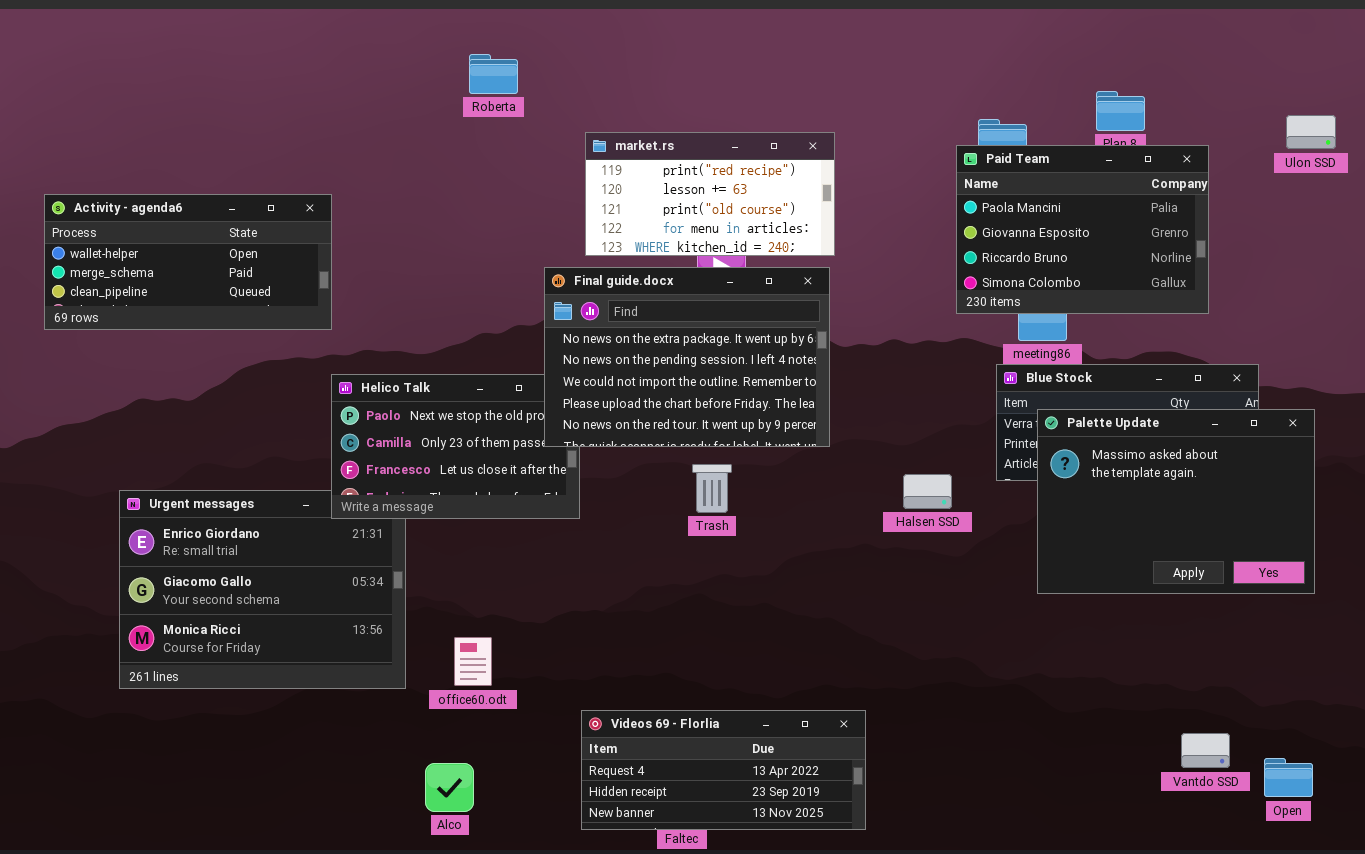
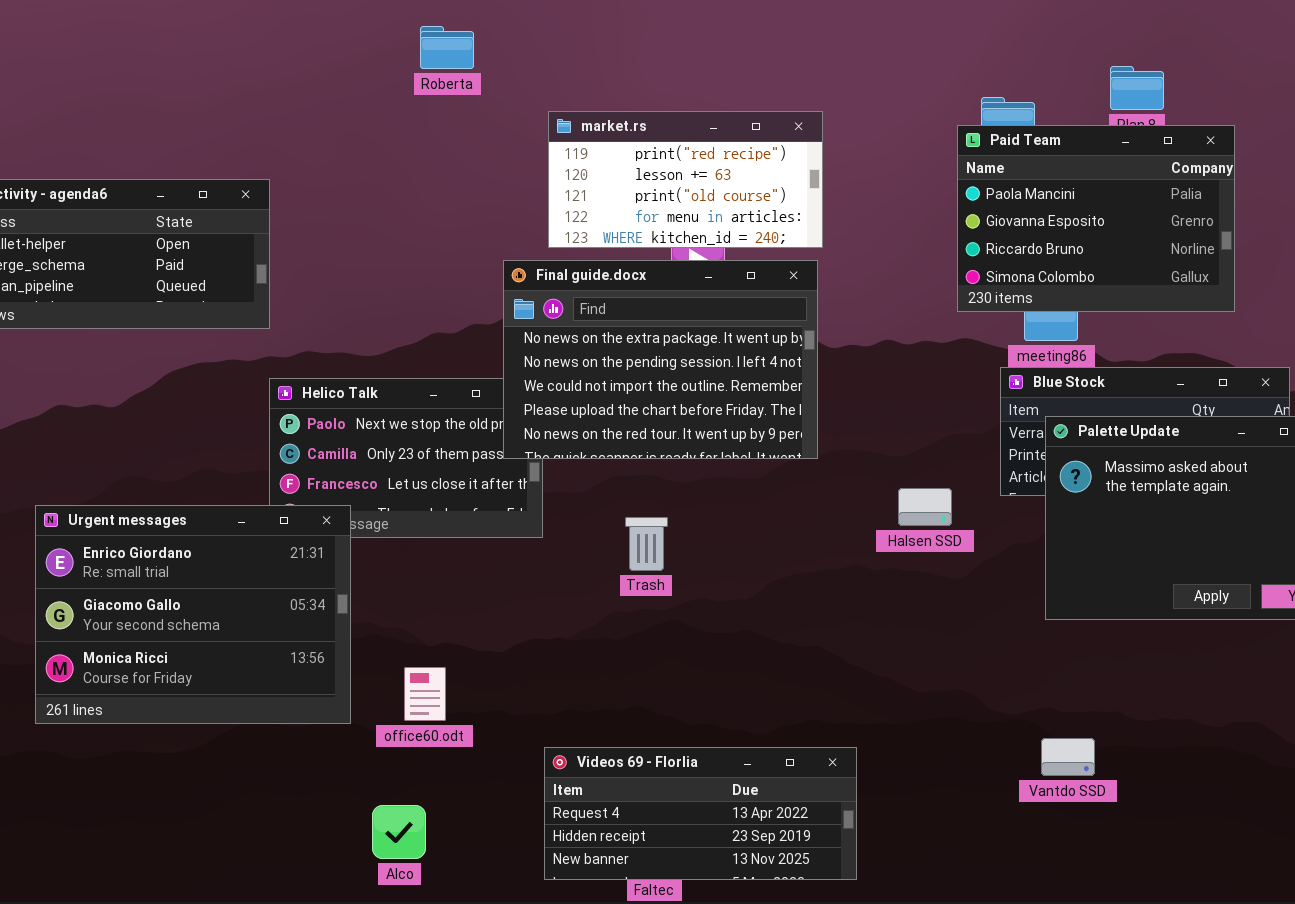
Trash: [692,464,732,513] -> [625,517,668,571], moved
Urgent messages: [119,490,406,689] -> [35,505,351,724], raised
Vantdo SSD: [1181,733,1230,768] -> [1041,738,1095,776], moved

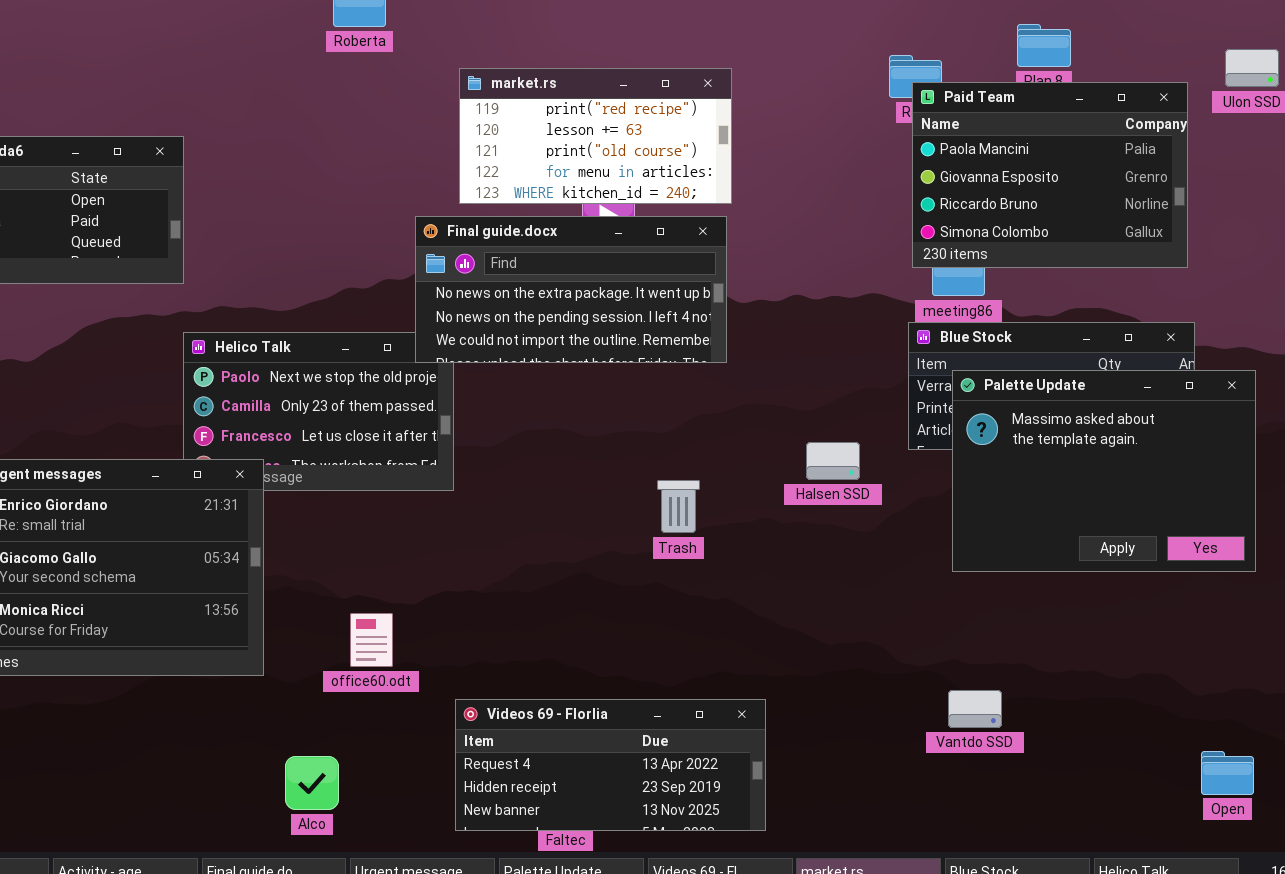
Paid Team: [957,125,1235,312] -> [912,82,1188,268], moved
Final guide.docx: [503,260,818,459] -> [415,216,727,363], resized
Trash: [625,517,668,571] -> [657,480,700,533], moved
office60.odt: [404,667,446,721] -> [350,613,393,667], moved

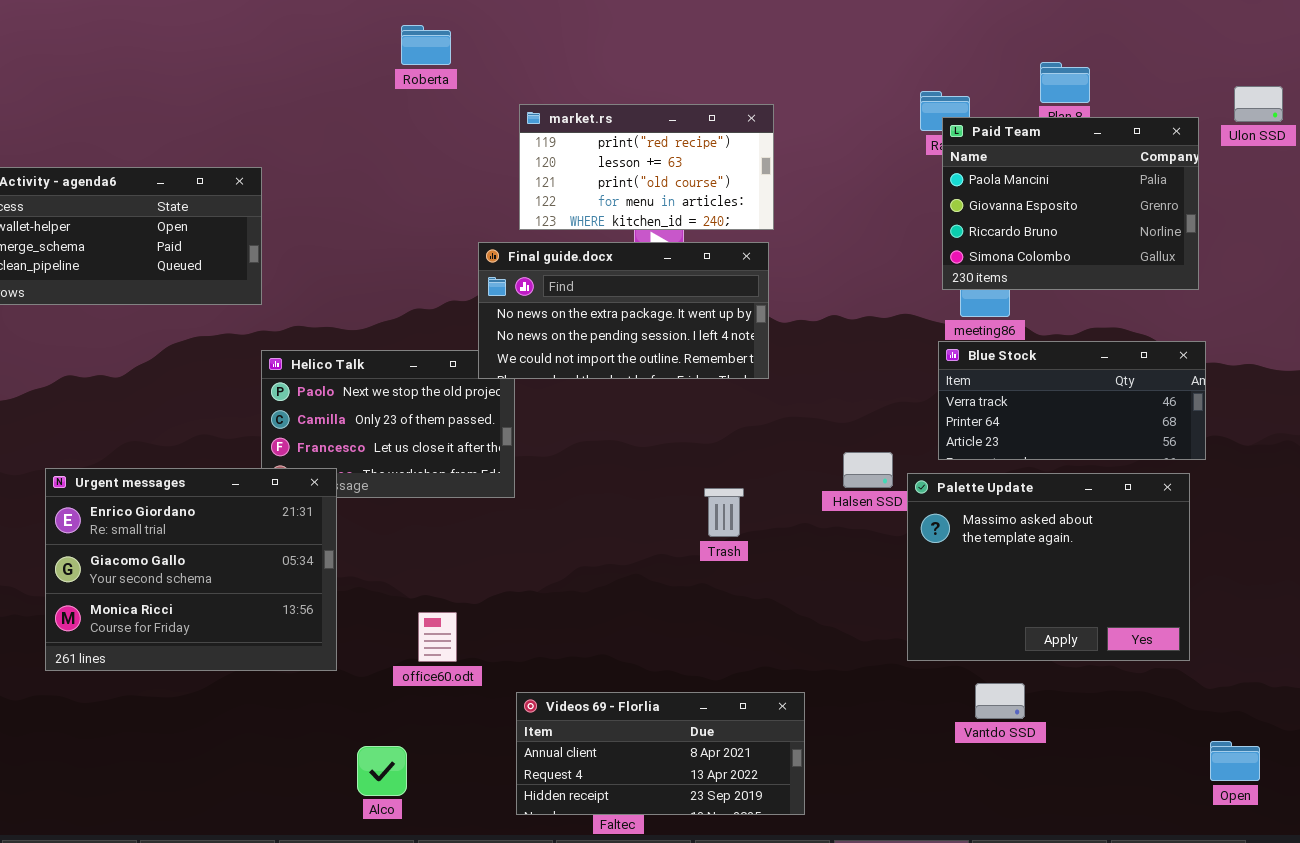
Palette Update: [952,370,1256,572] -> [907,473,1190,661], moved
Videos 69 - Florlia: [455,699,766,831] -> [516,692,805,815], scrolled up 1 row

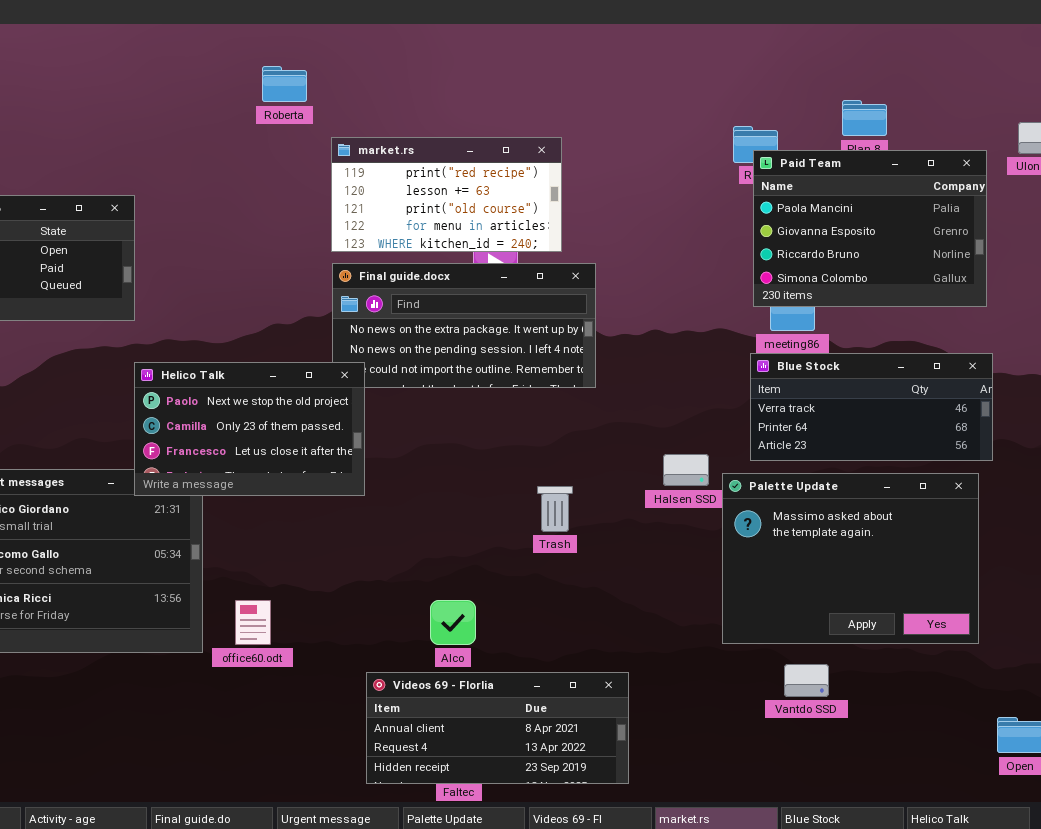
market.rs: [519,104,774,230] -> [331,137,562,252], moved
Helico Talk: [261,350,515,498] -> [134,362,365,496], raised
office60.odt: [418,612,457,662] -> [235,600,271,645], moved
Alco: [357,746,407,796] -> [430,600,476,645], moved

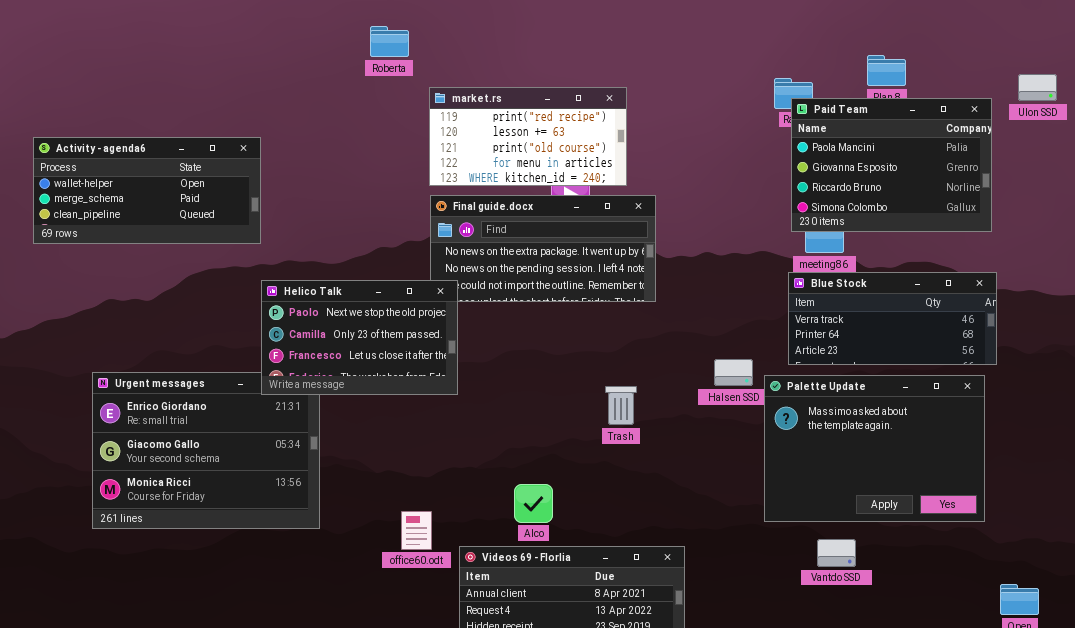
office60.odt: [235,600,271,645] -> [401,511,432,550], moved

